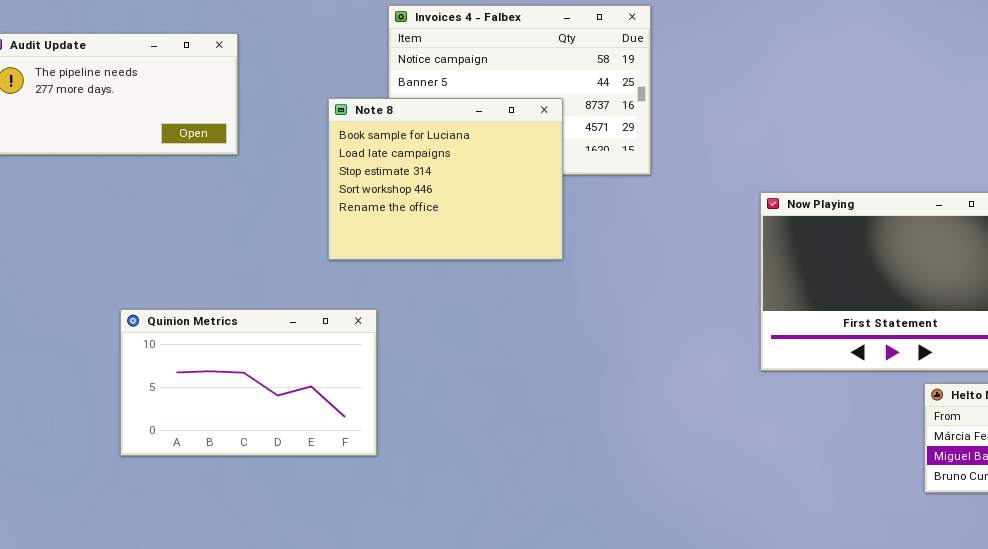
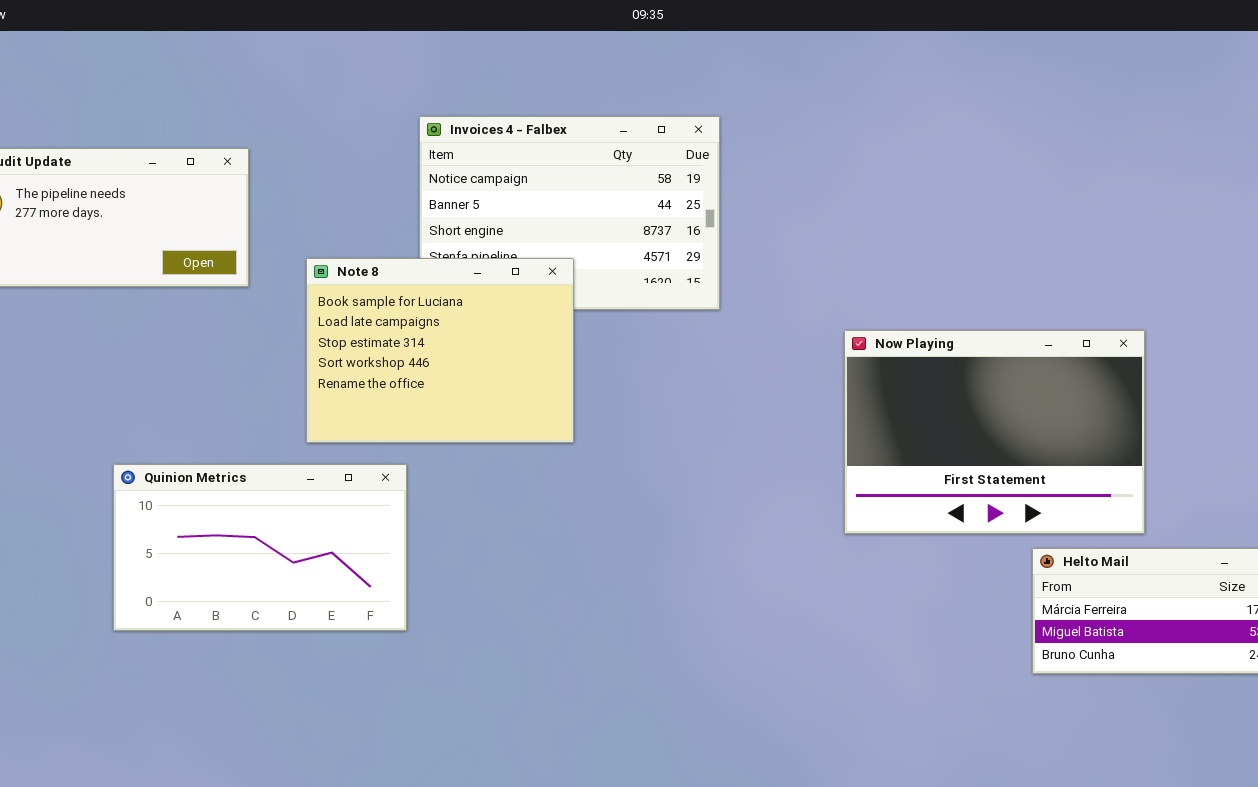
Note 8: [328,98,563,260] -> [306,258,574,443], moved

